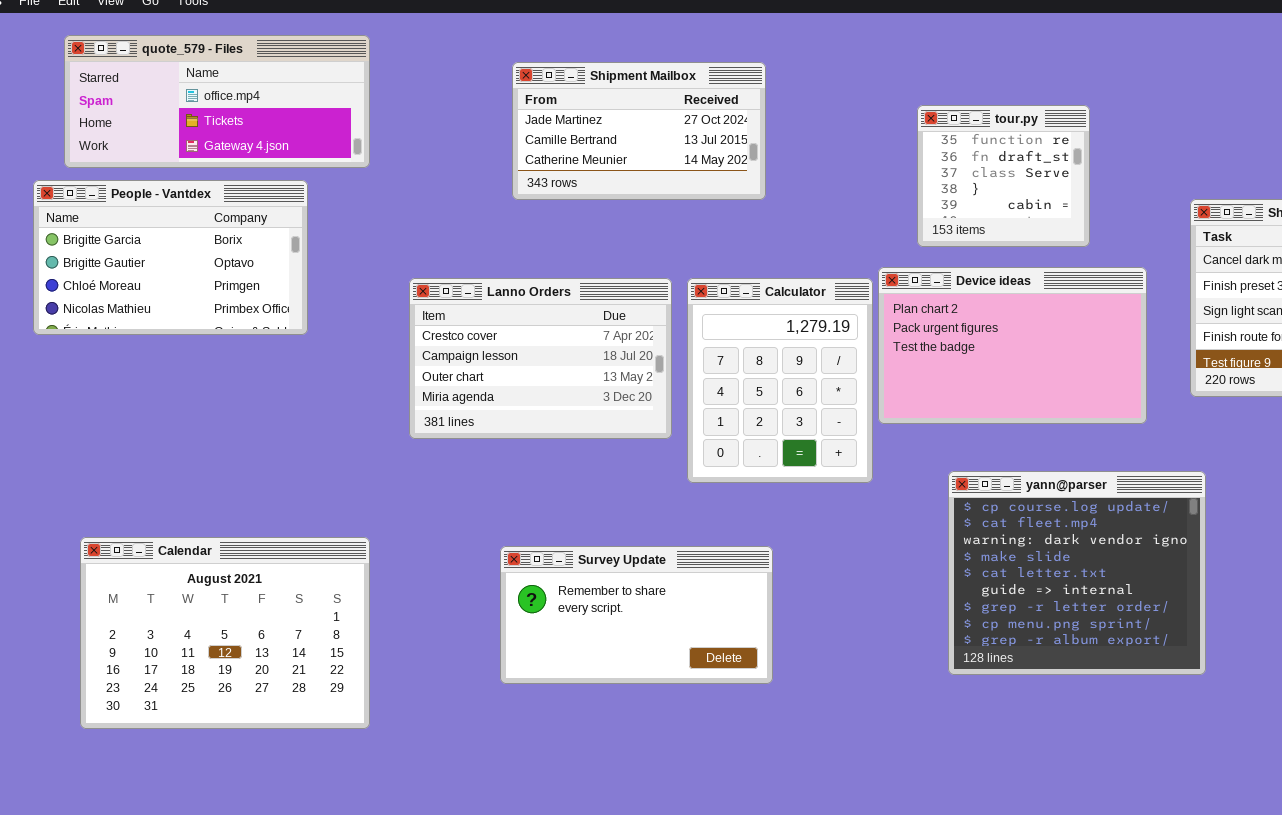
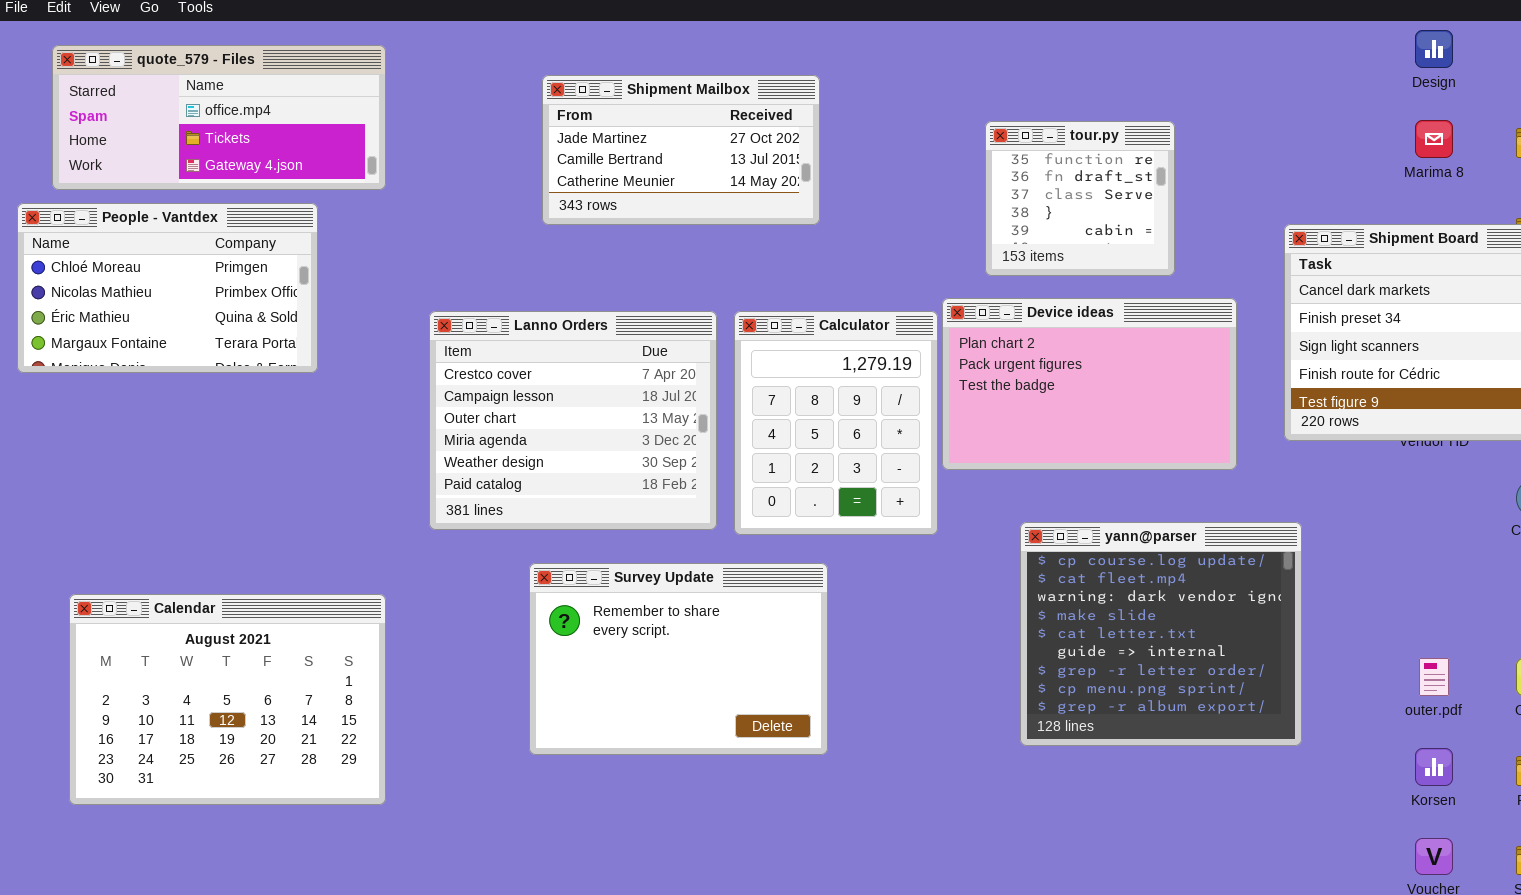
People - Vantdex: [33,180,308,335] -> [17,203,318,373], scrolled down 2 rows
Lanno Orders: [409,278,672,439] -> [429,311,717,530], resized
Survey Update: [500,546,773,684] -> [529,563,828,755], resized

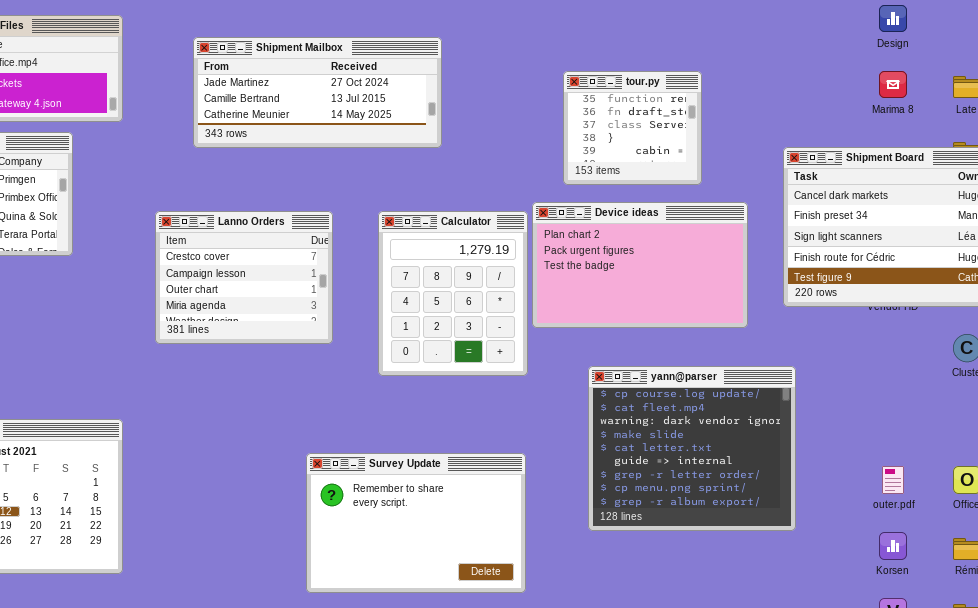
Shipment Mailbox: [542,75,820,225] -> [193,37,442,148], resized
Lanno Orders: [429,311,717,530] -> [155,211,333,344], resized
Survey Update: [529,563,828,755] -> [306,453,526,593], moved

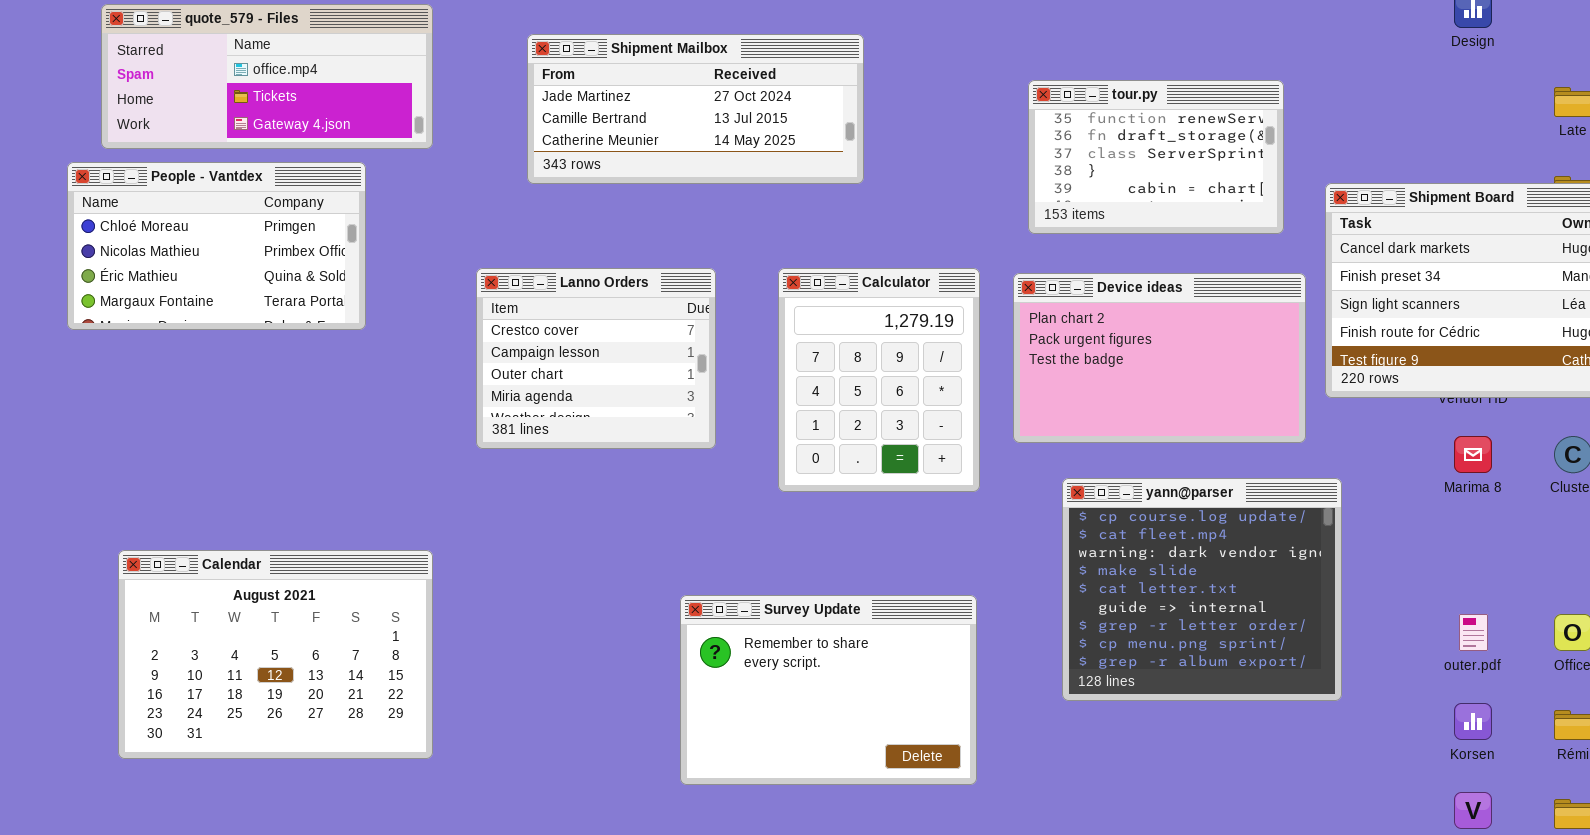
Marima 8: [879,71,907,98] -> [1454,436,1492,473], moved
tour.py: [563,71,702,185] -> [1028,80,1284,234], resized
Device ideas: [532,202,748,328] -> [1013,273,1306,443], moved

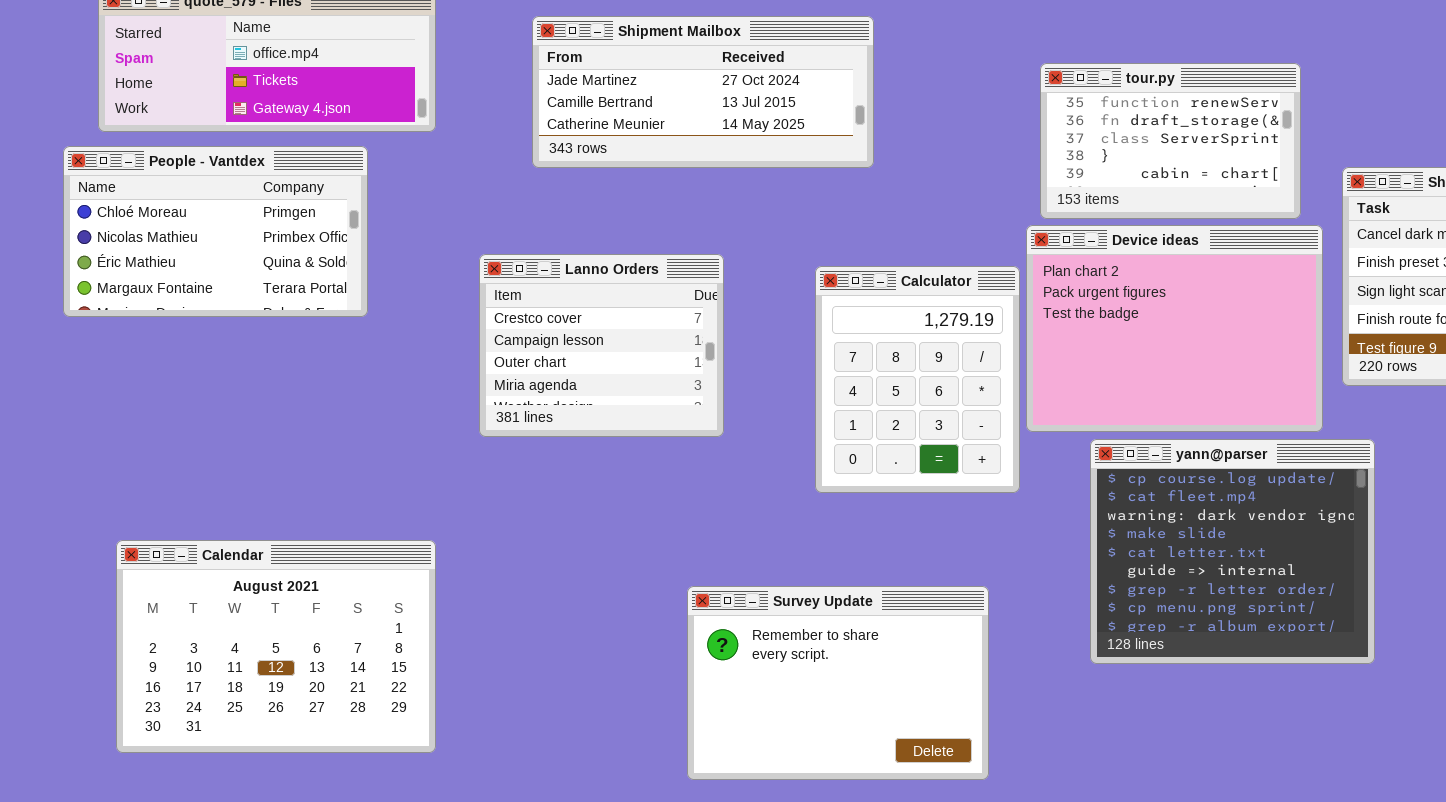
Calculator: [778,268,980,492] -> [815,266,1020,493], moved
Device ideas: [1013,273,1306,443] -> [1026,225,1323,432], resized
yann@parser: [1062,478,1342,701] -> [1090,439,1375,664], moved

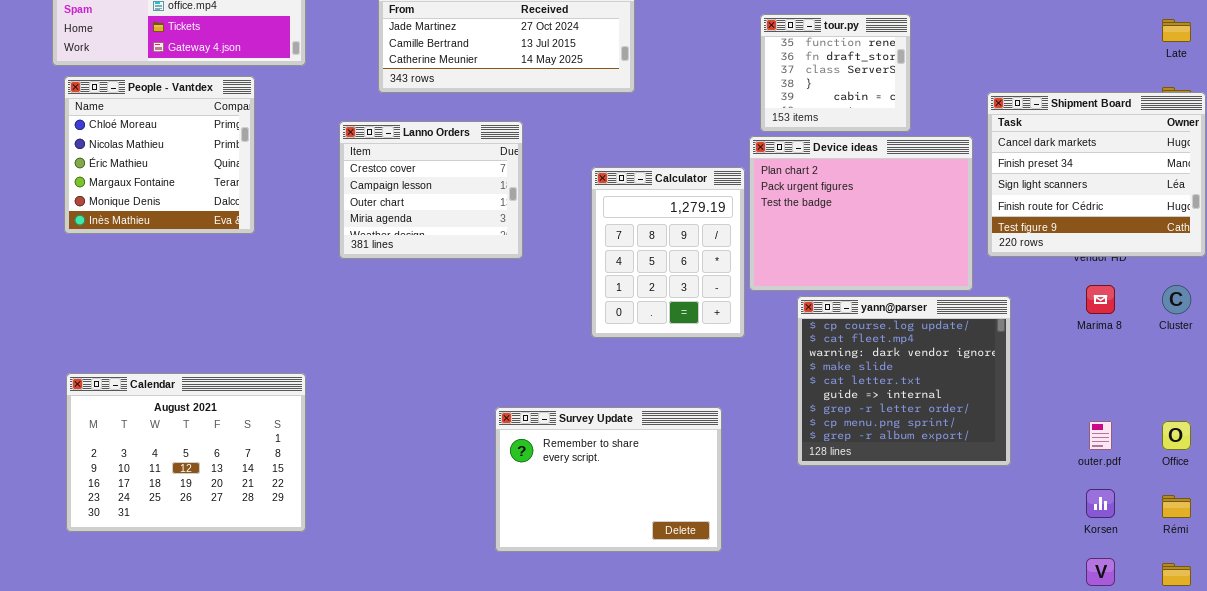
tour.py: [1040,63,1301,219] -> [760,14,911,132], resized
People - Vantdex: [63,146,368,317] -> [64,76,255,234], resized
Lanno Orders: [479,254,724,437] -> [339,121,523,259], moved

